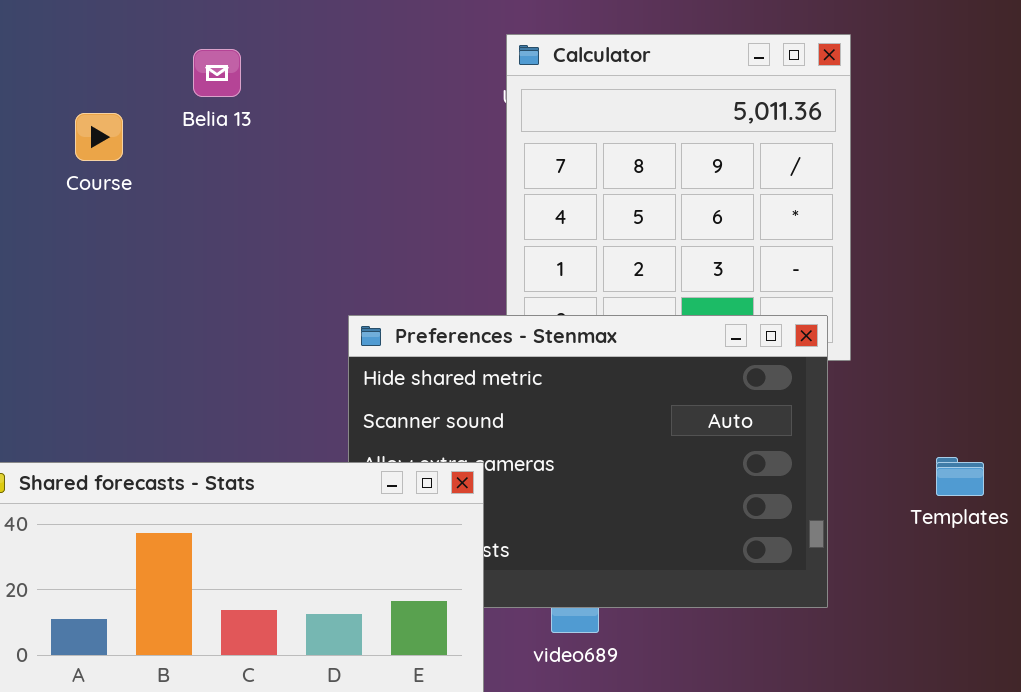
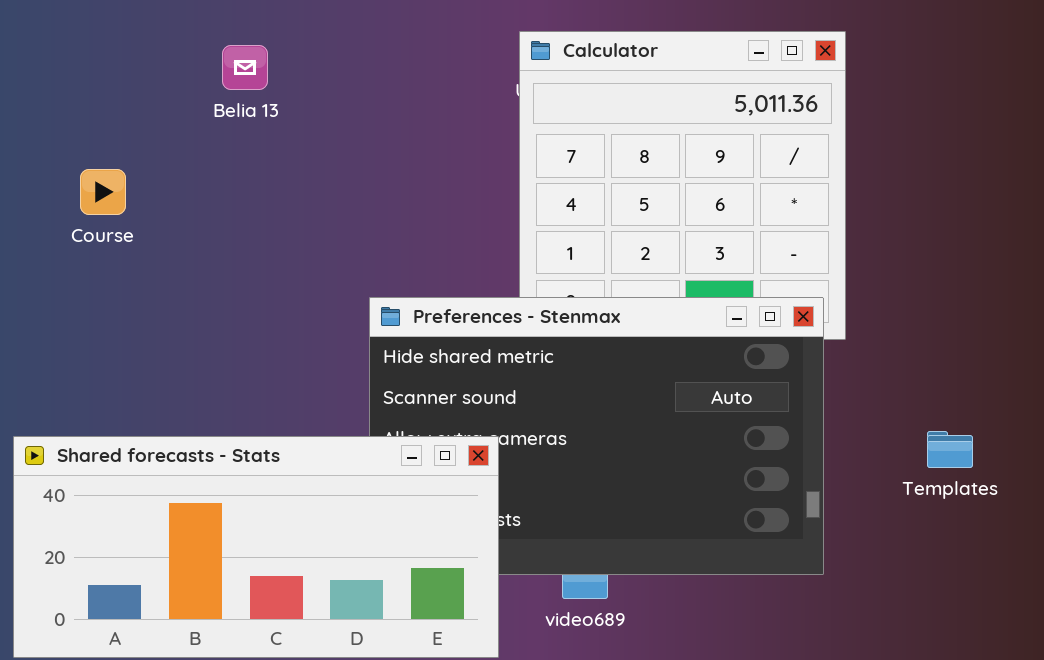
Course: [75,113,123,161] -> [80,169,126,215], moved

